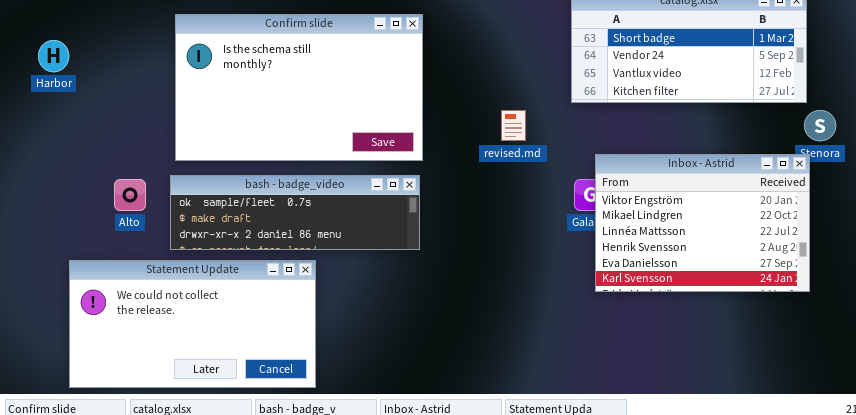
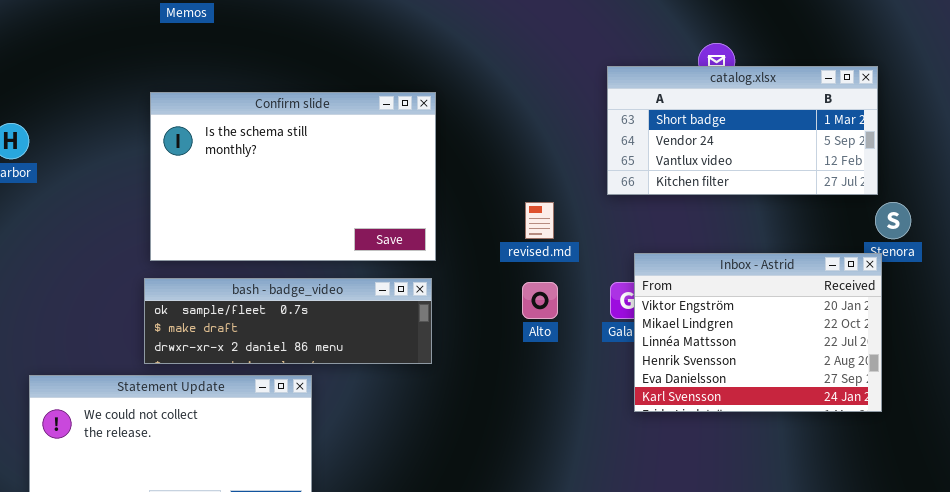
Alto: [114,179,146,211] -> [522,282,558,319], moved

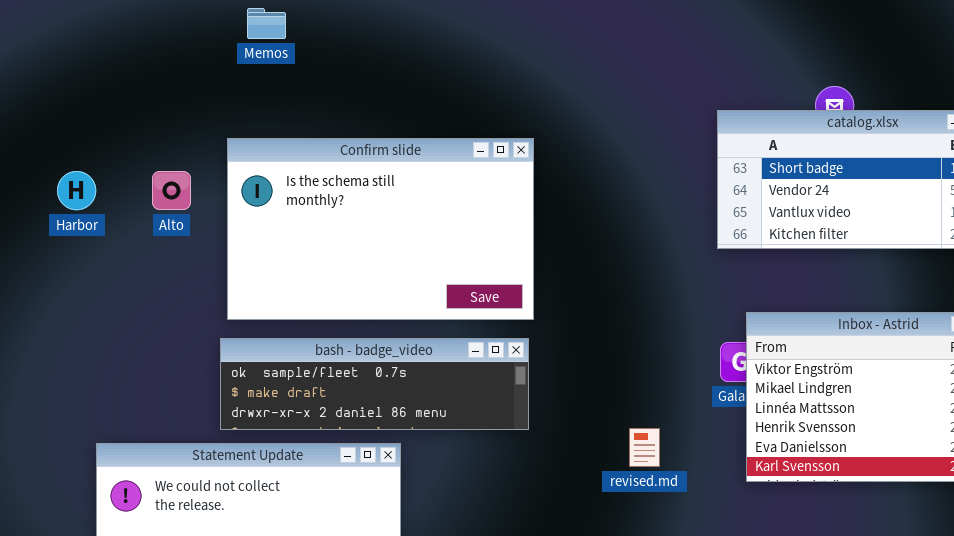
revised.md: [525,202,554,239] -> [629,428,660,467], moved
Alto: [522,282,558,319] -> [152,171,191,210], moved

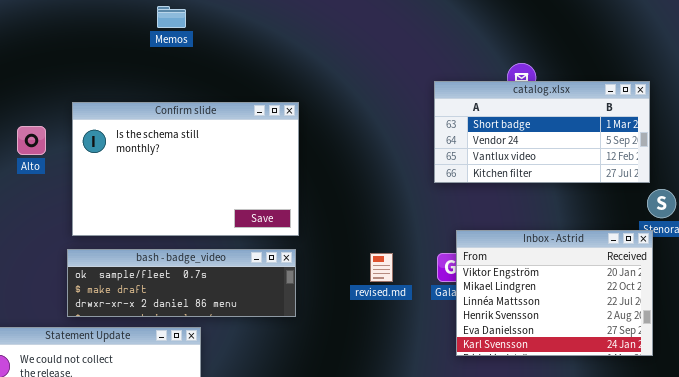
Memos: [247,8,286,39] -> [157,6,186,28], moved
revised.md: [629,428,660,467] -> [370,253,393,282], moved

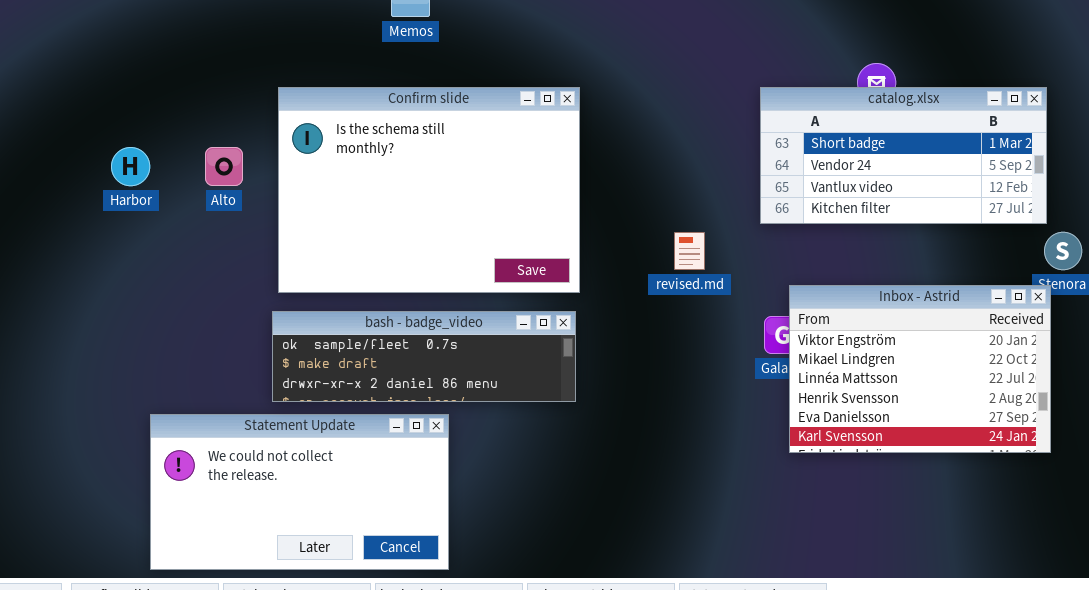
Confirm slide: [72,102,299,236] -> [278,87,580,293], resized
revised.md: [370,253,393,282] -> [674,232,705,270], moved

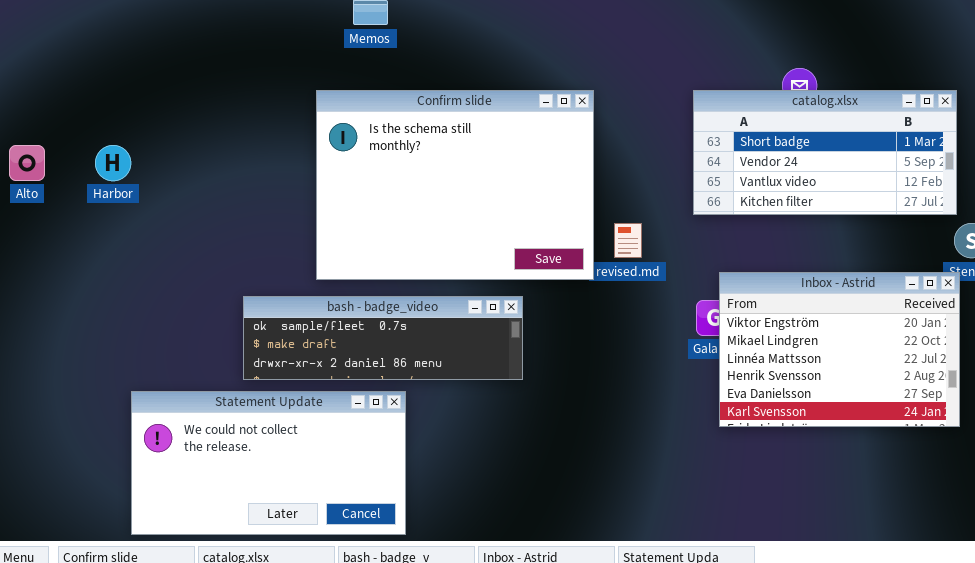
Confirm slide: [278,87,580,293] -> [316,90,594,280], moved
Alto: [205,147,243,186] -> [9,145,45,181], moved

